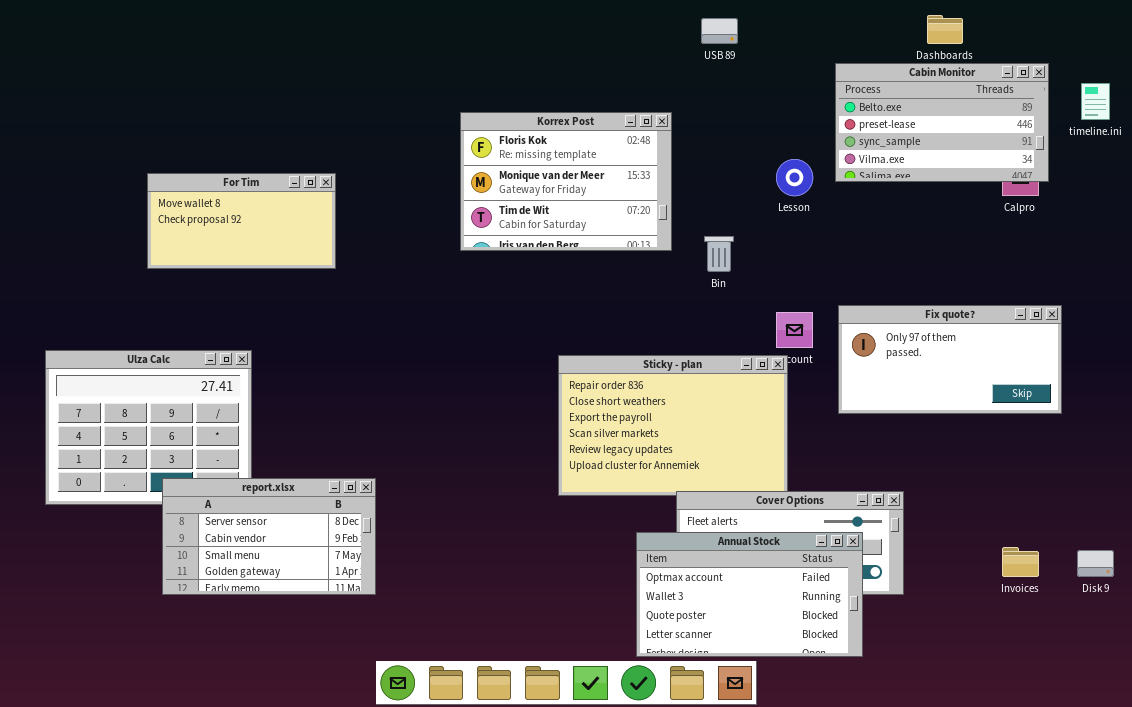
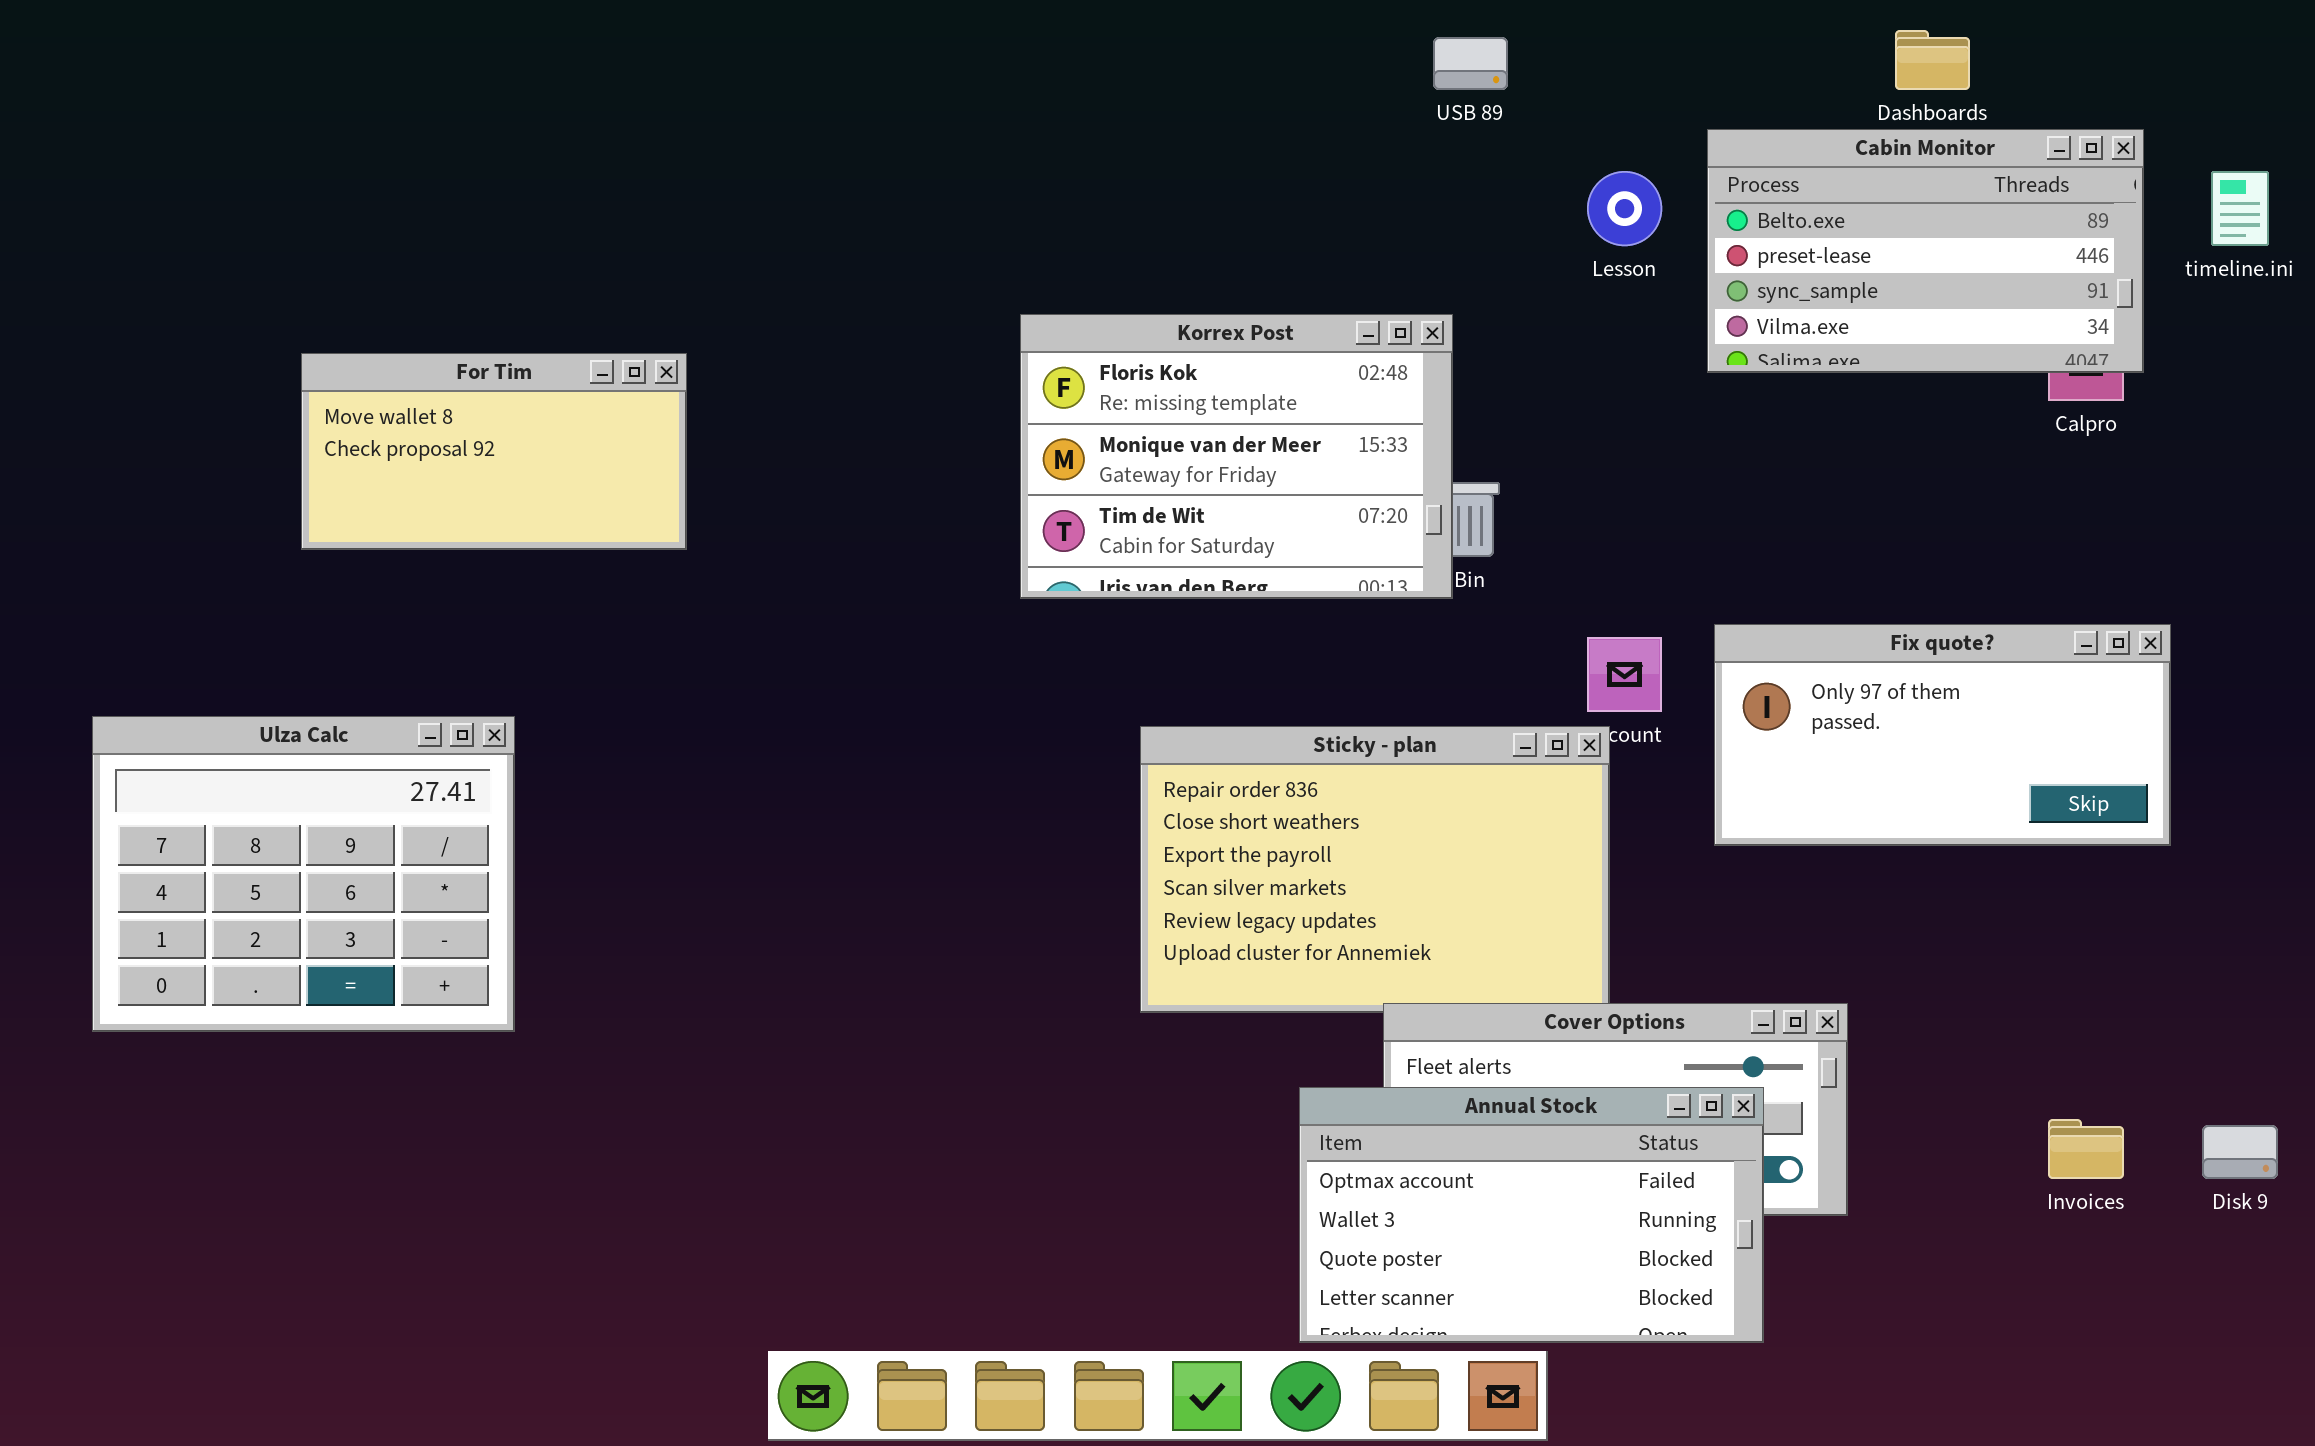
Korrex Post: [460,112,672,251] -> [1020,314,1453,599], moved
Lesson: [776,159,813,196] -> [1587,171,1662,246], moved
report.xlsx: [162,478,376,595] -> none, closed

